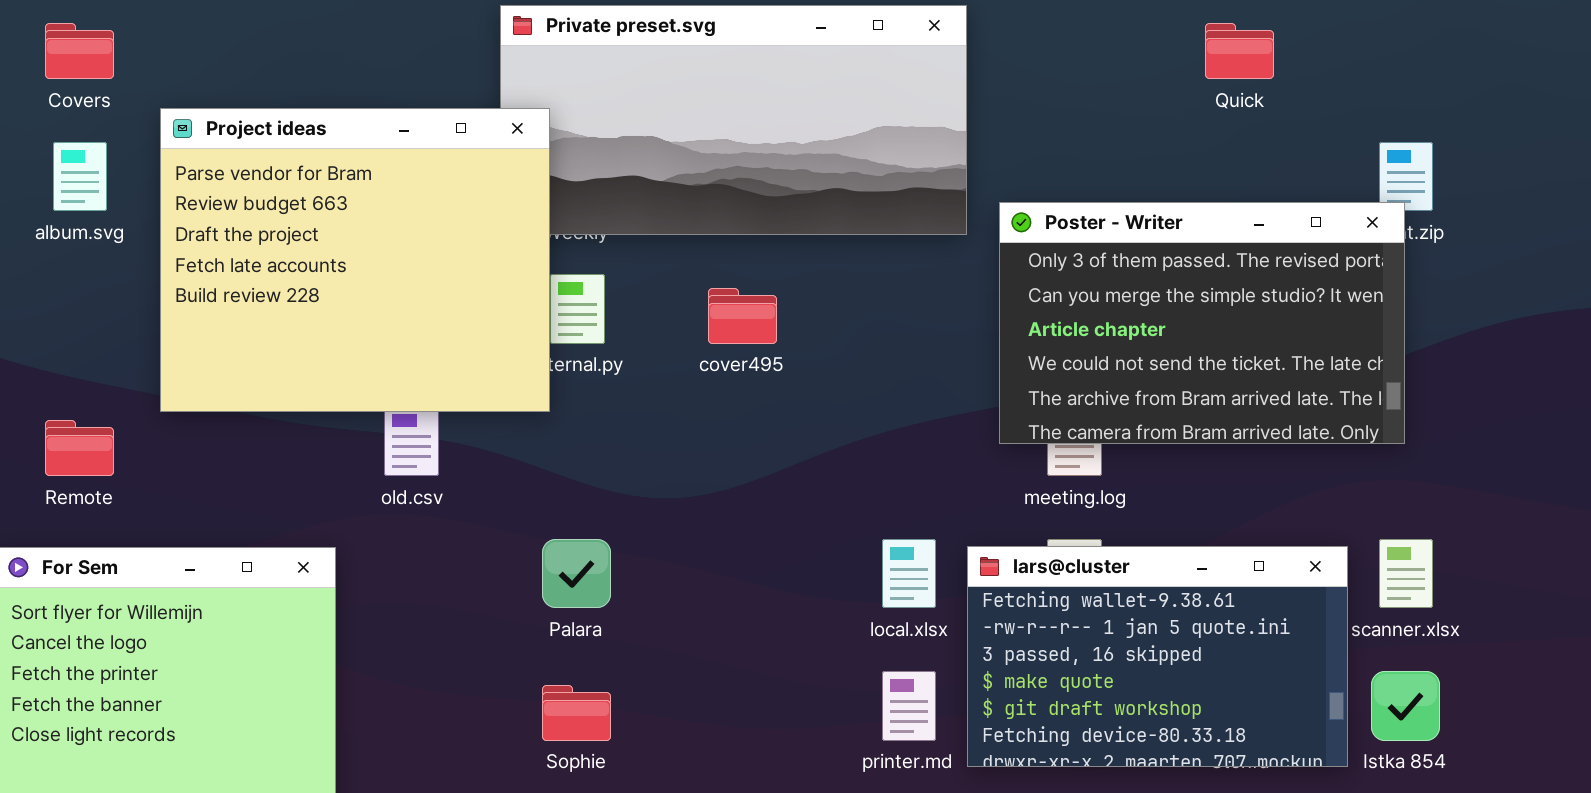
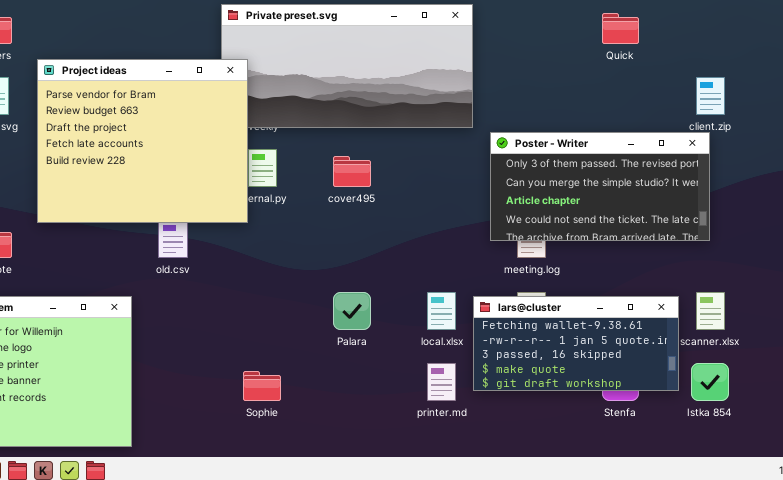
Poster - Writer: [999,202,1405,444] -> [490,132,710,241], resized
Palara: [542,539,611,608] -> [333,292,371,330], moved
lars@cluster: [967,546,1348,767] -> [473,296,679,391], resized

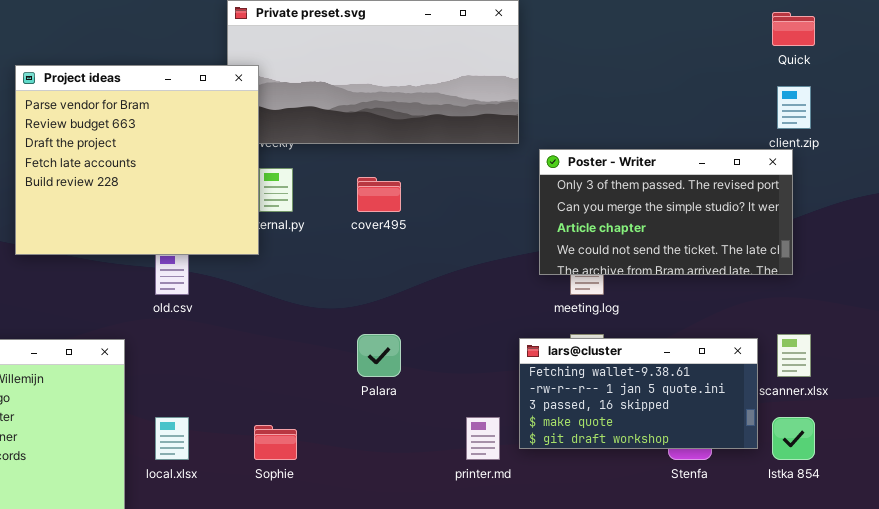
Quick: [602,13,639,44] -> [772,12,815,46], moved
local.xlsx: [427,292,456,330] -> [155,417,189,460], moved

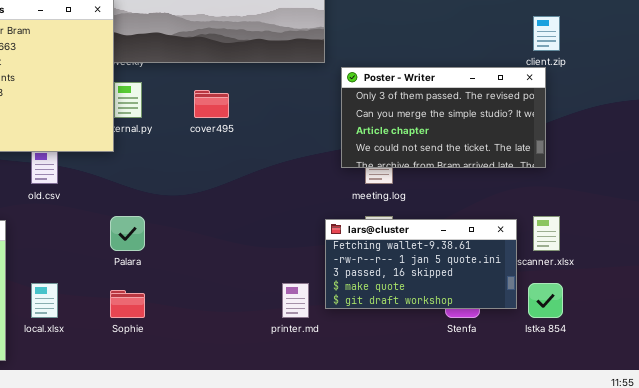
Palara: [357,334,401,377] -> [110,216,145,251], moved

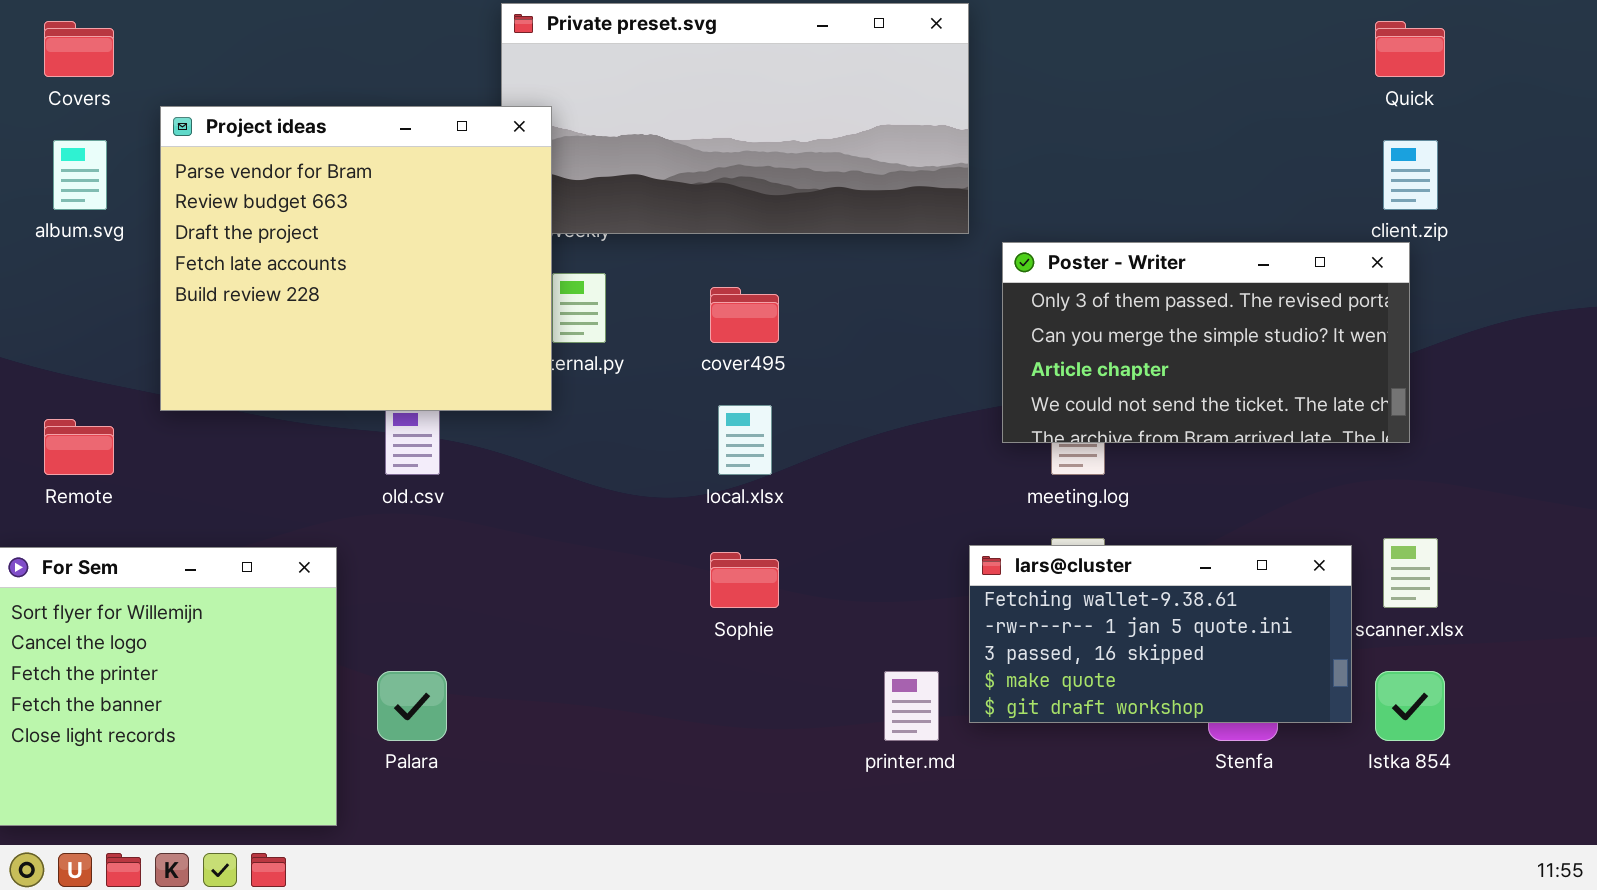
Palara: [110,216,145,251] -> [377,671,447,741], moved
local.xlsx: [31,283,58,318] -> [718,405,772,475], moved
Sophie: [110,290,145,318] -> [710,552,779,608], moved

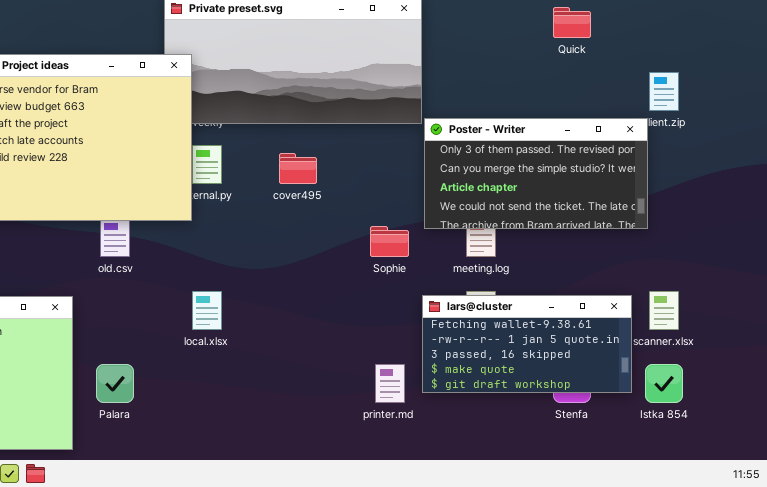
Quick: [1375,21,1445,77] -> [553,7,591,38], moved
Poster - Writer: [1002,242,1410,443] -> [424,118,648,229], moved
local.xlsx: [718,405,772,475] -> [192,291,222,330], moved
Sophie: [710,552,779,608] -> [370,226,409,257], moved

